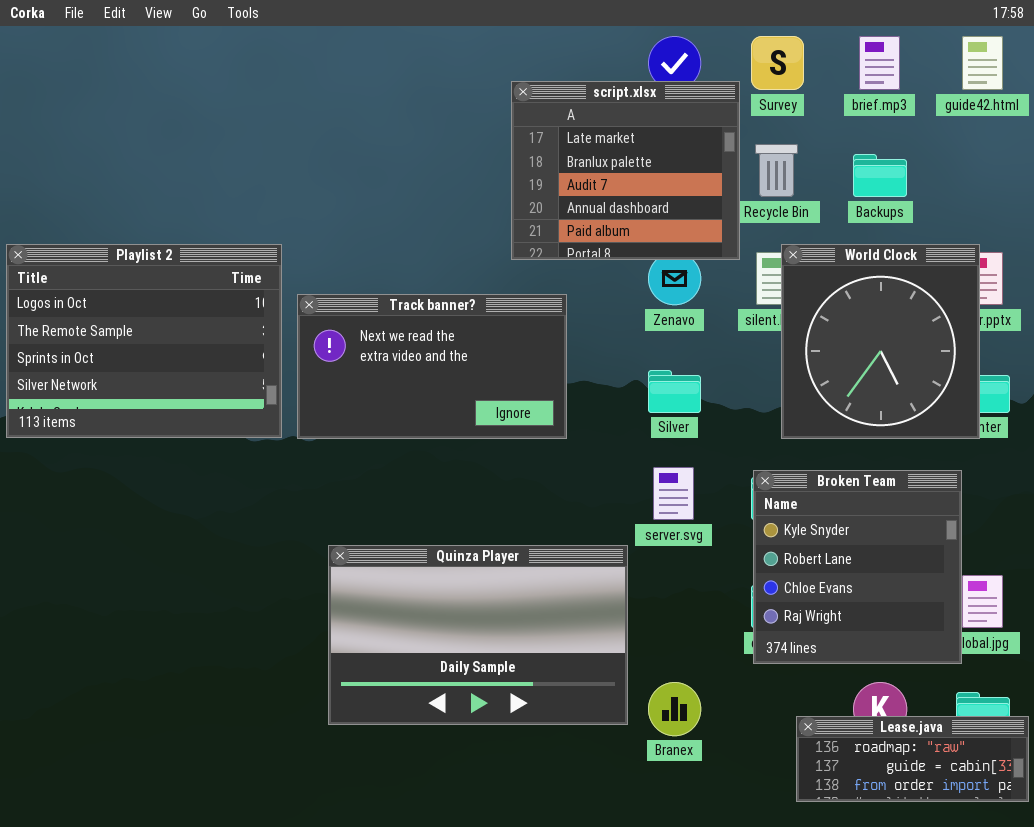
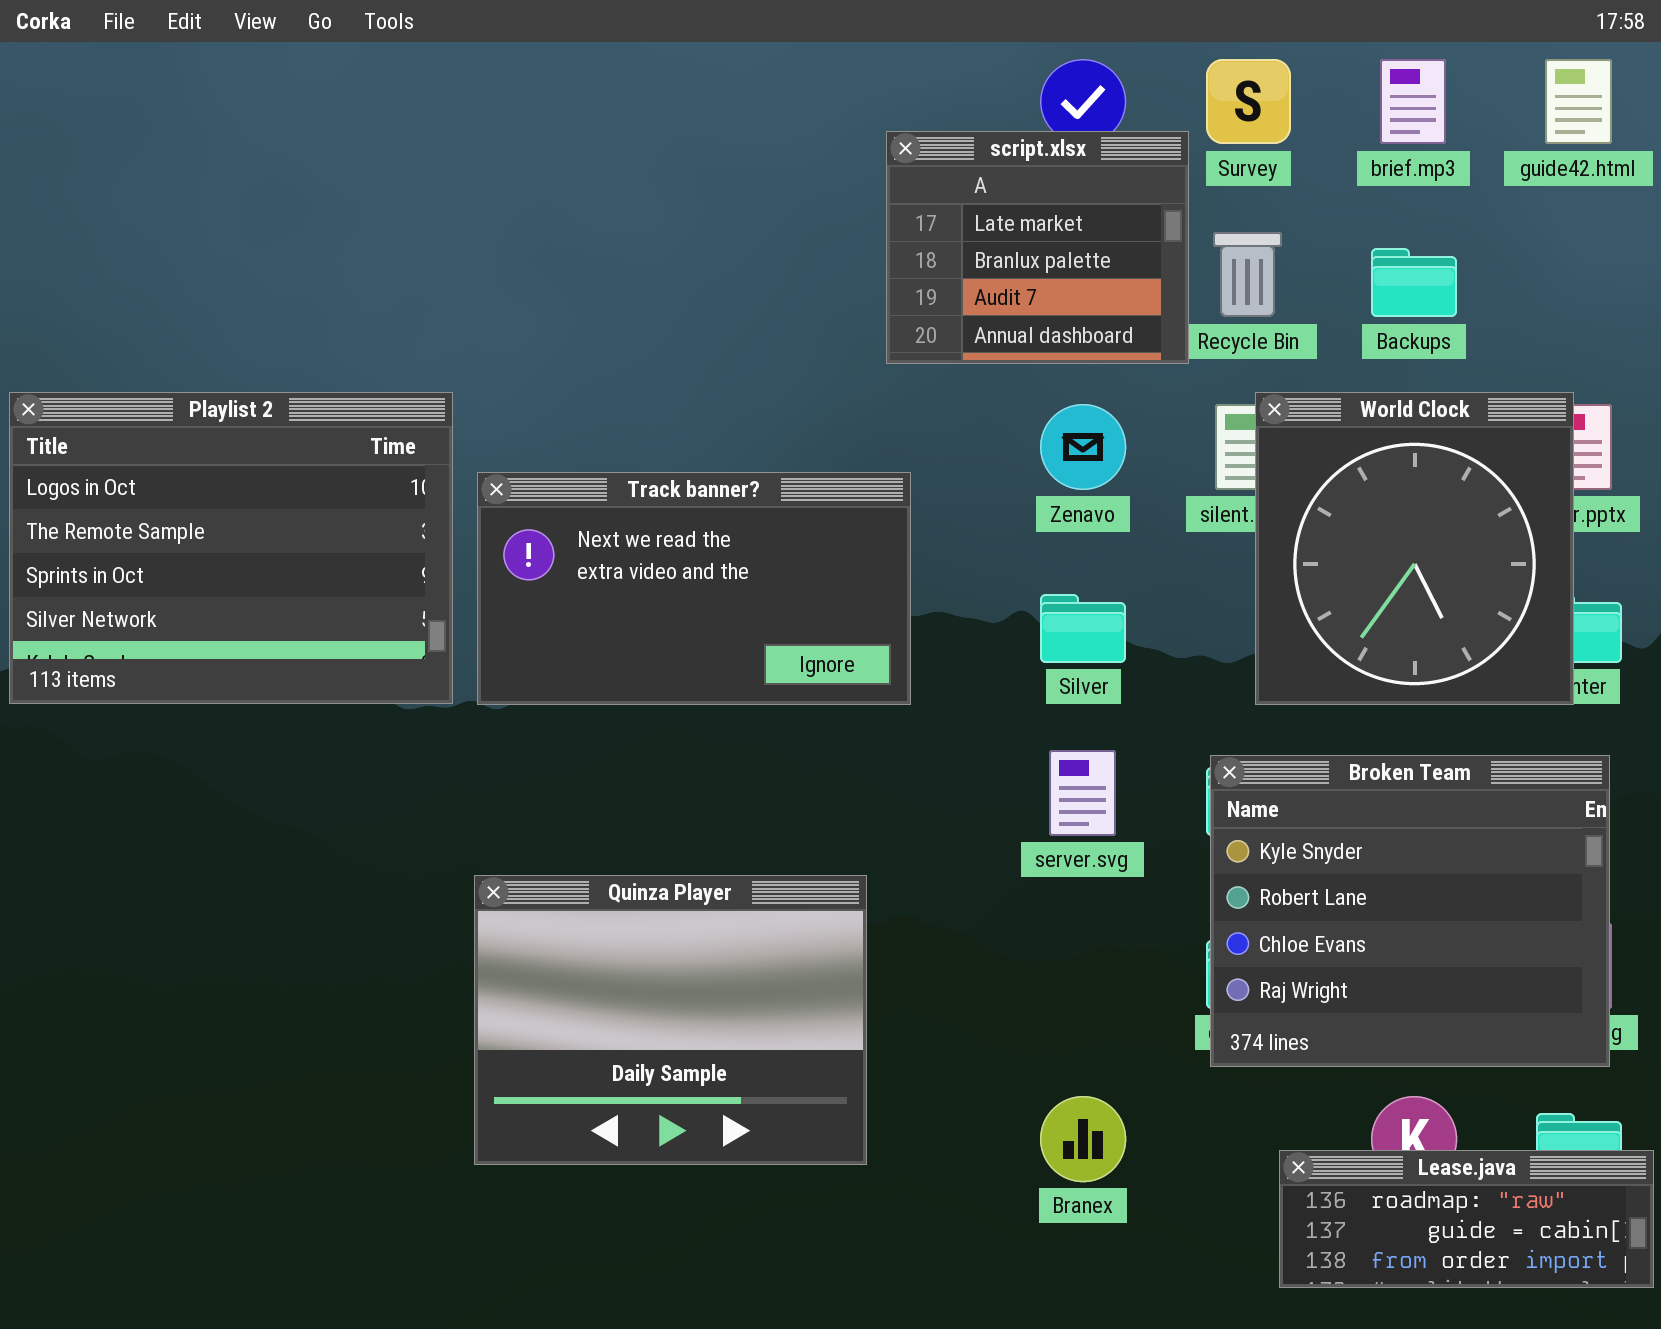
script.xlsx: [511,81,740,260] -> [886,131,1189,364], resized
Broken Team: [753,470,962,664] -> [1210,755,1610,1067], resized
Quinza Player: [328,545,628,725] -> [474,875,867,1165], moved, resized

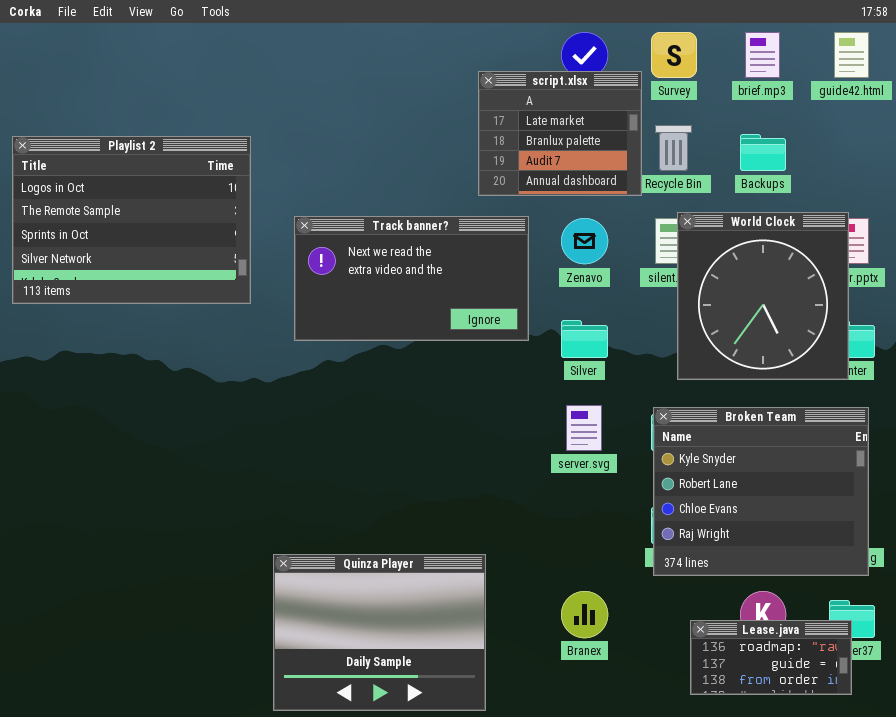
Playlist 2: [9,392,453,704] -> [12,136,251,304], moved
Track banner?: [477,472,911,705] -> [294,216,529,341], moved
Quinza Player: [474,875,867,1165] -> [273,554,486,711], moved
Lease.java: [1279,1150,1654,1288] -> [690,620,852,695], resized

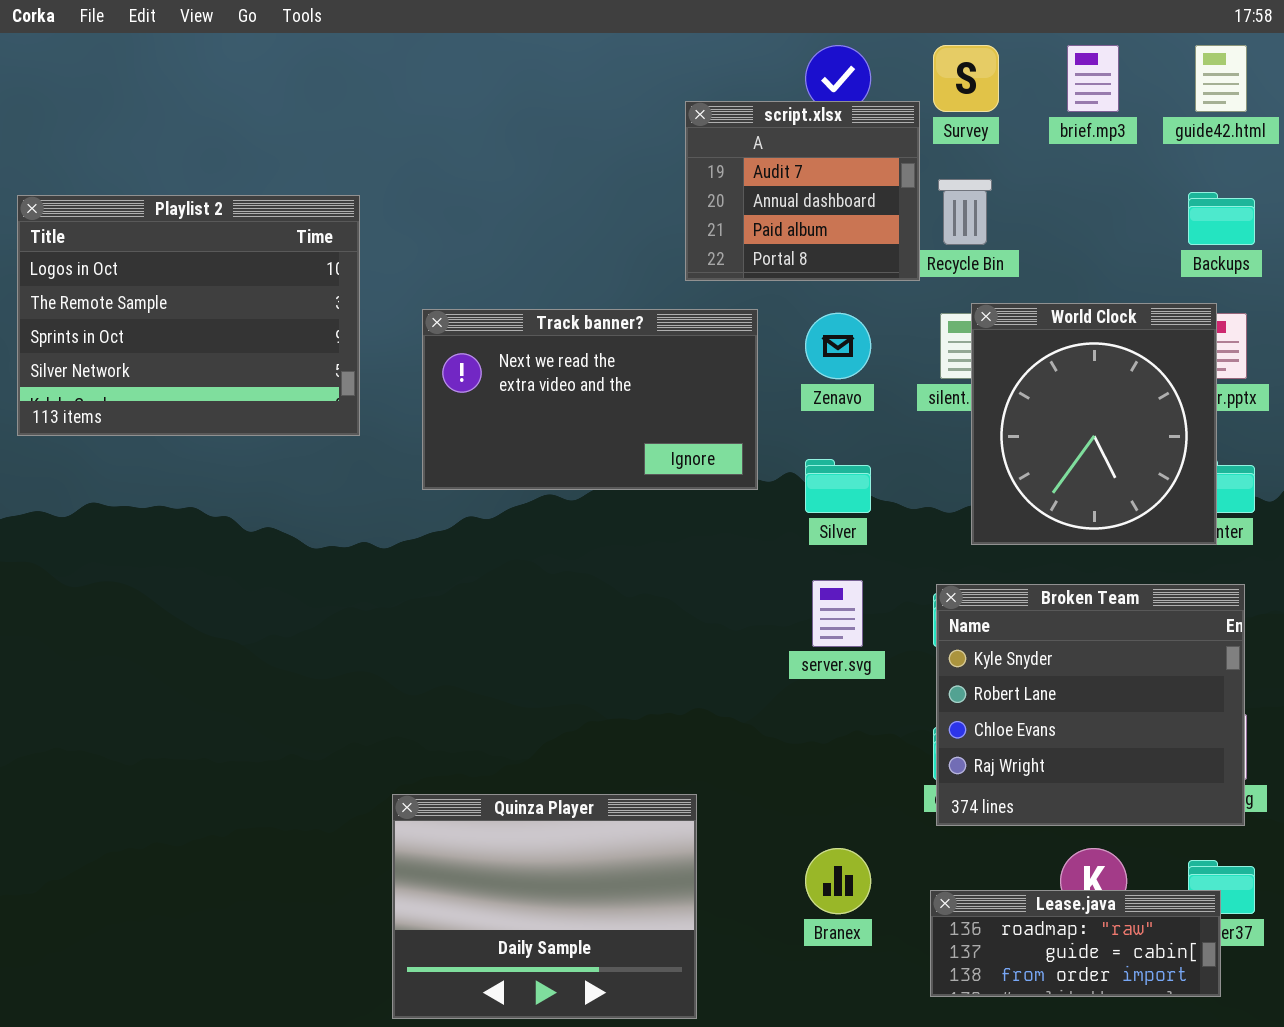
script.xlsx: [478,71,642,196] -> [685,101,920,281], scrolled down 2 rows
Backups: [740,134,786,171] -> [1188,192,1255,245], moved
Lease.java: [690,620,852,695] -> [930,890,1221,997], resized

